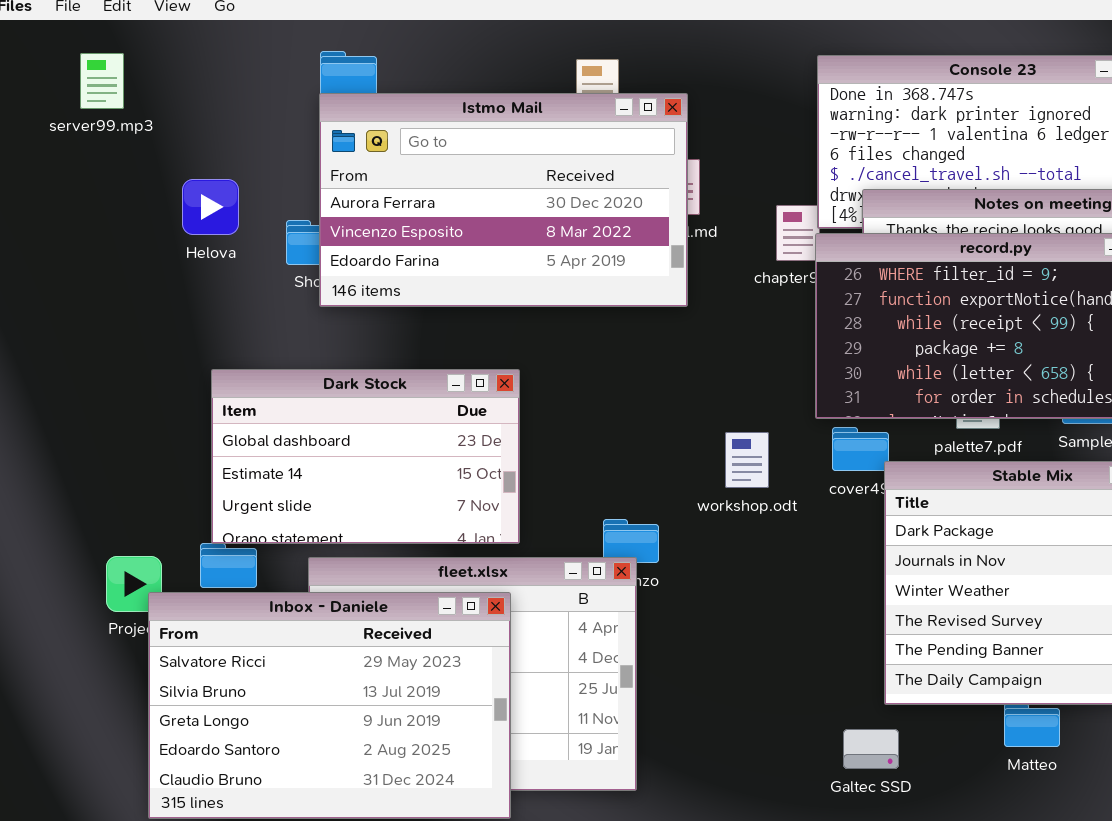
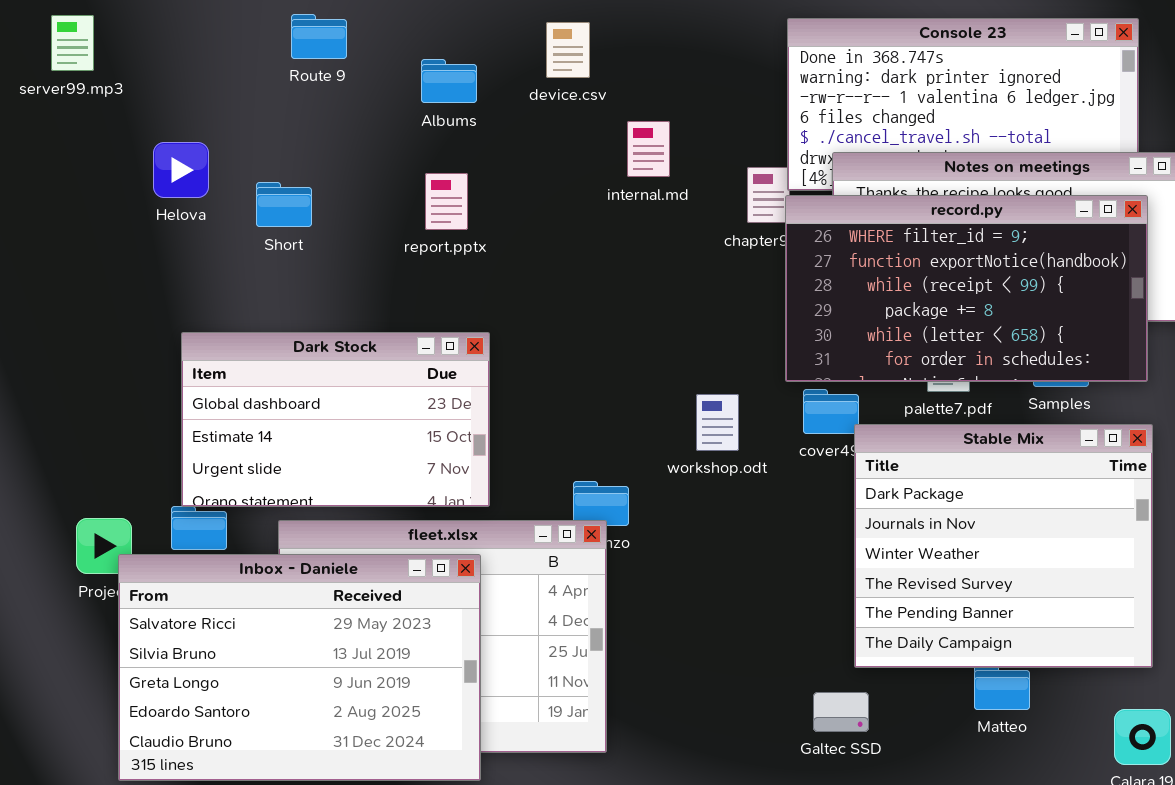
Istmo Mail: [319,93,688,307] -> none, closed

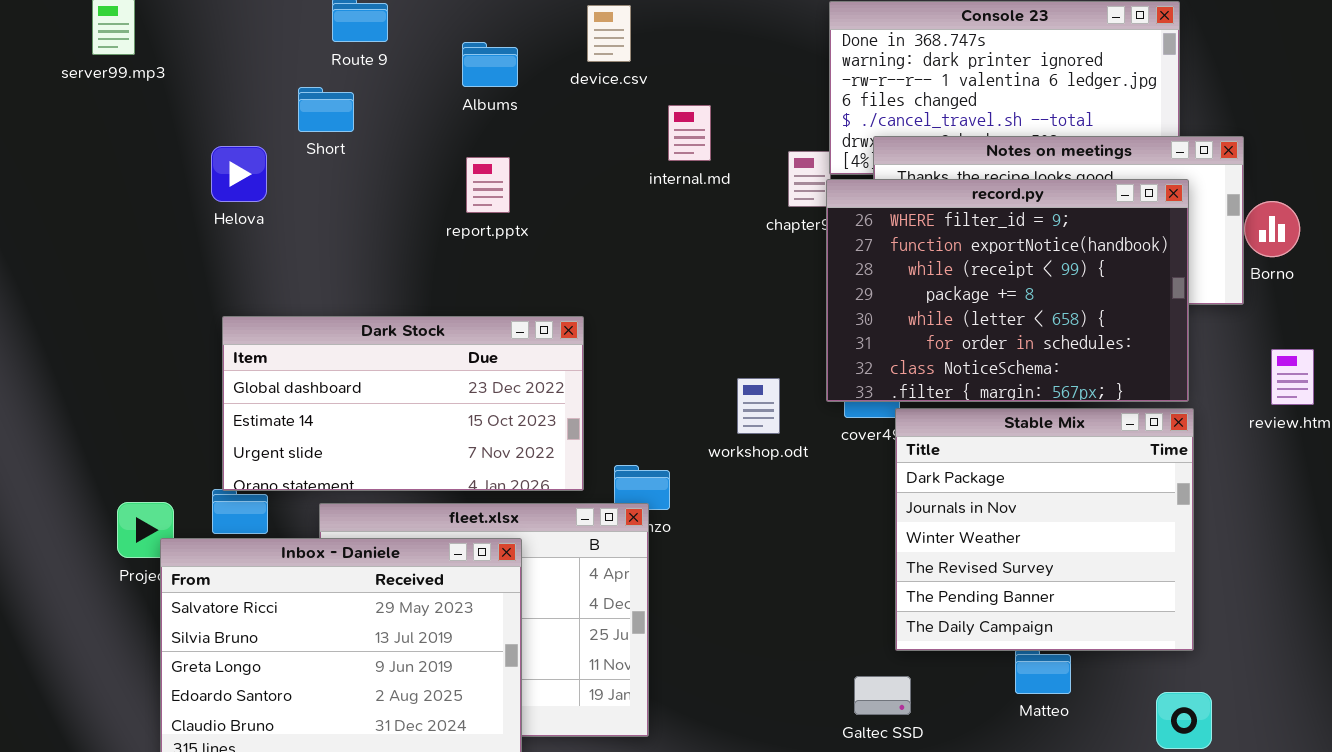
Helova: [153,142,209,198] -> [211,146,267,202], moved
Short: [256,182,312,227] -> [298,87,354,132], moved
record.py: [785,195,1148,382] -> [826,179,1189,402], resized
Dark Stock: [181,332,490,507] -> [222,316,584,491], resized

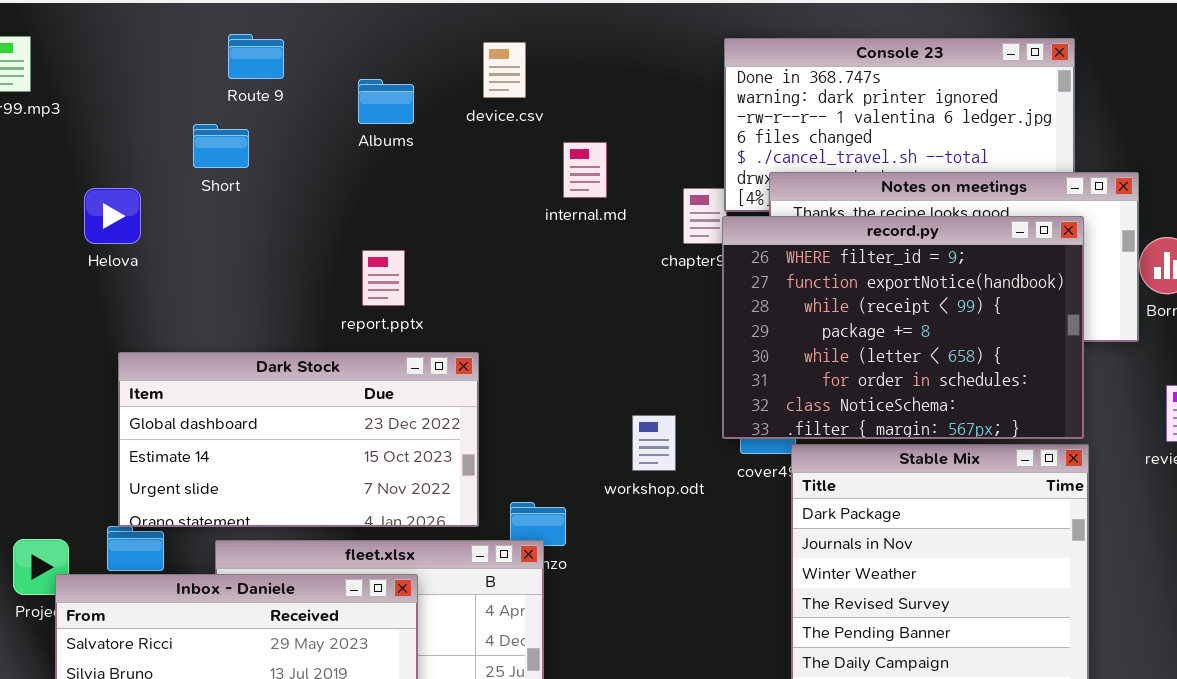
Helova: [211,146,267,202] -> [84,188,141,244], moved
report.pptx: [466,157,510,213] -> [362,250,405,306], moved

